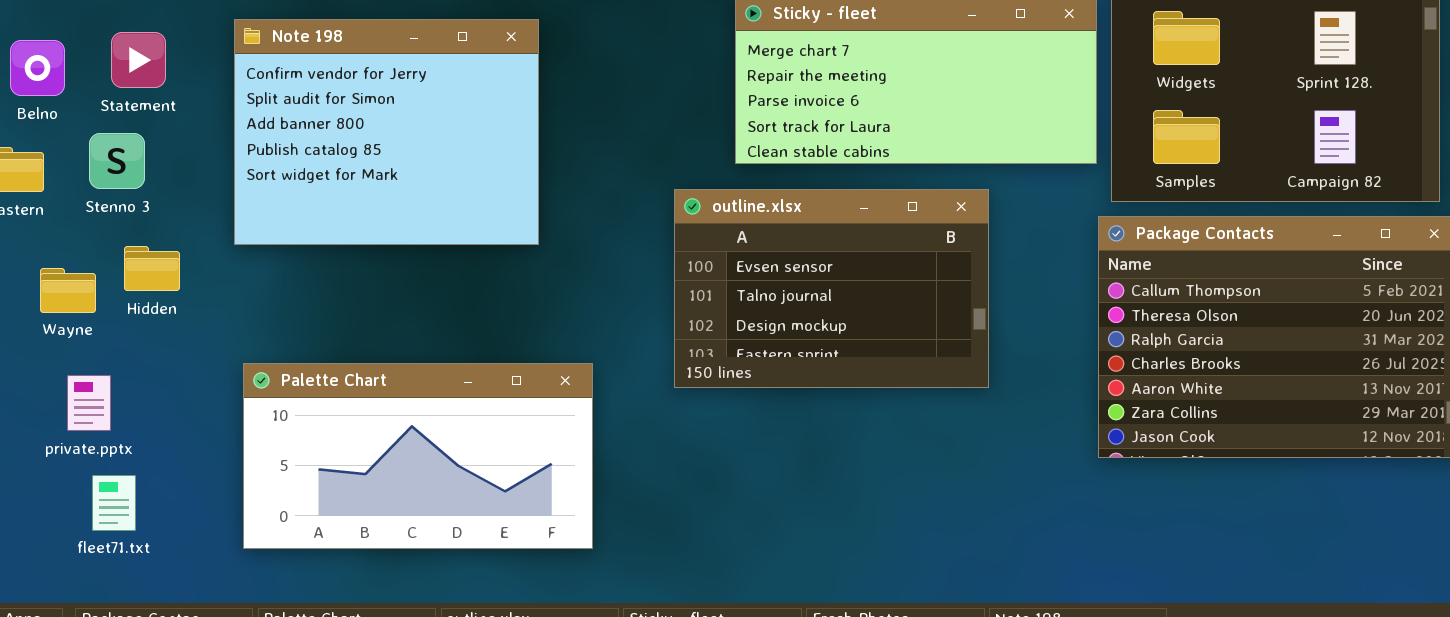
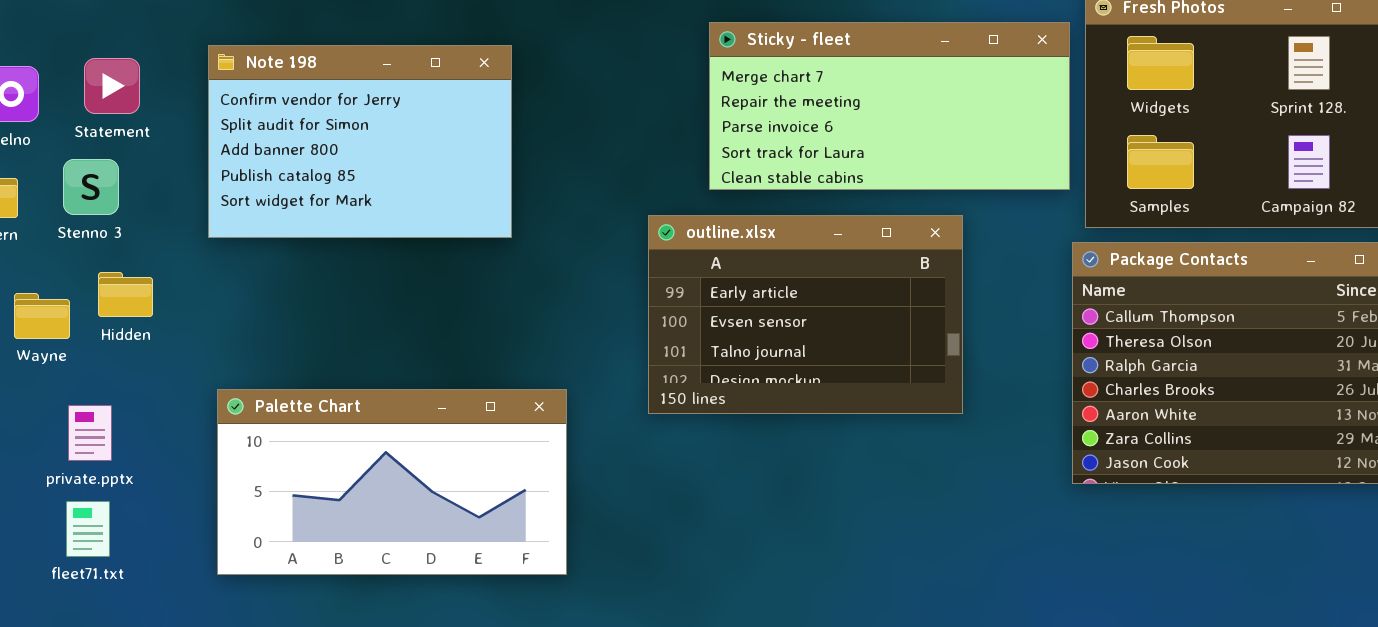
Note 198: [234,19,539,245] -> [208,45,512,238], resized
outline.xlsx: [674,189,989,388] -> [648,215,963,414], scrolled up 1 row
private.pptx: [67,375,111,431] -> [68,405,112,461], moved

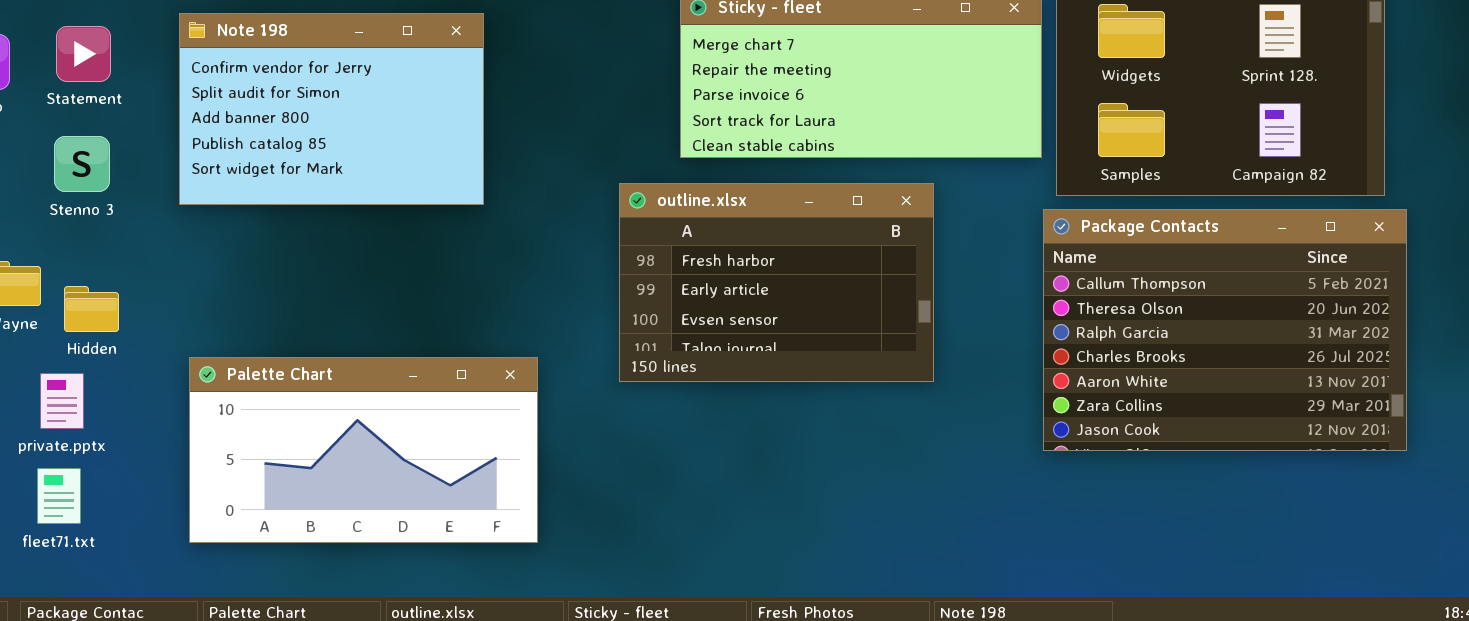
Stenno 3: [63,159,119,215] -> [54,136,110,192], moved
outline.xlsx: [648,215,963,414] -> [619,183,934,382], scrolled up 1 row
Hidden: [98,272,153,317] -> [64,286,119,332], moved

